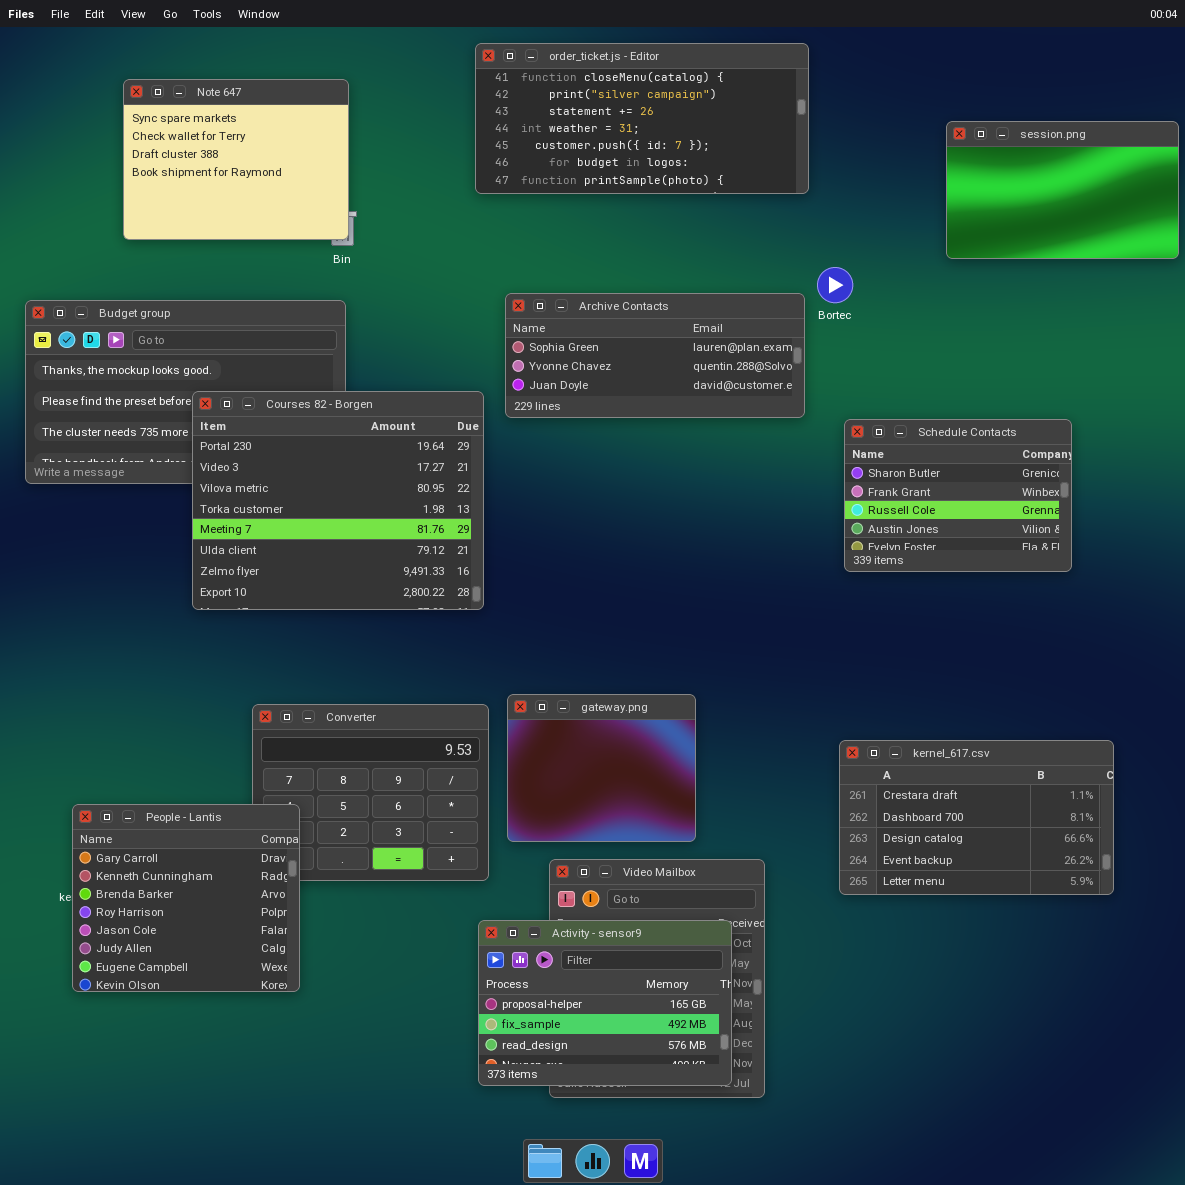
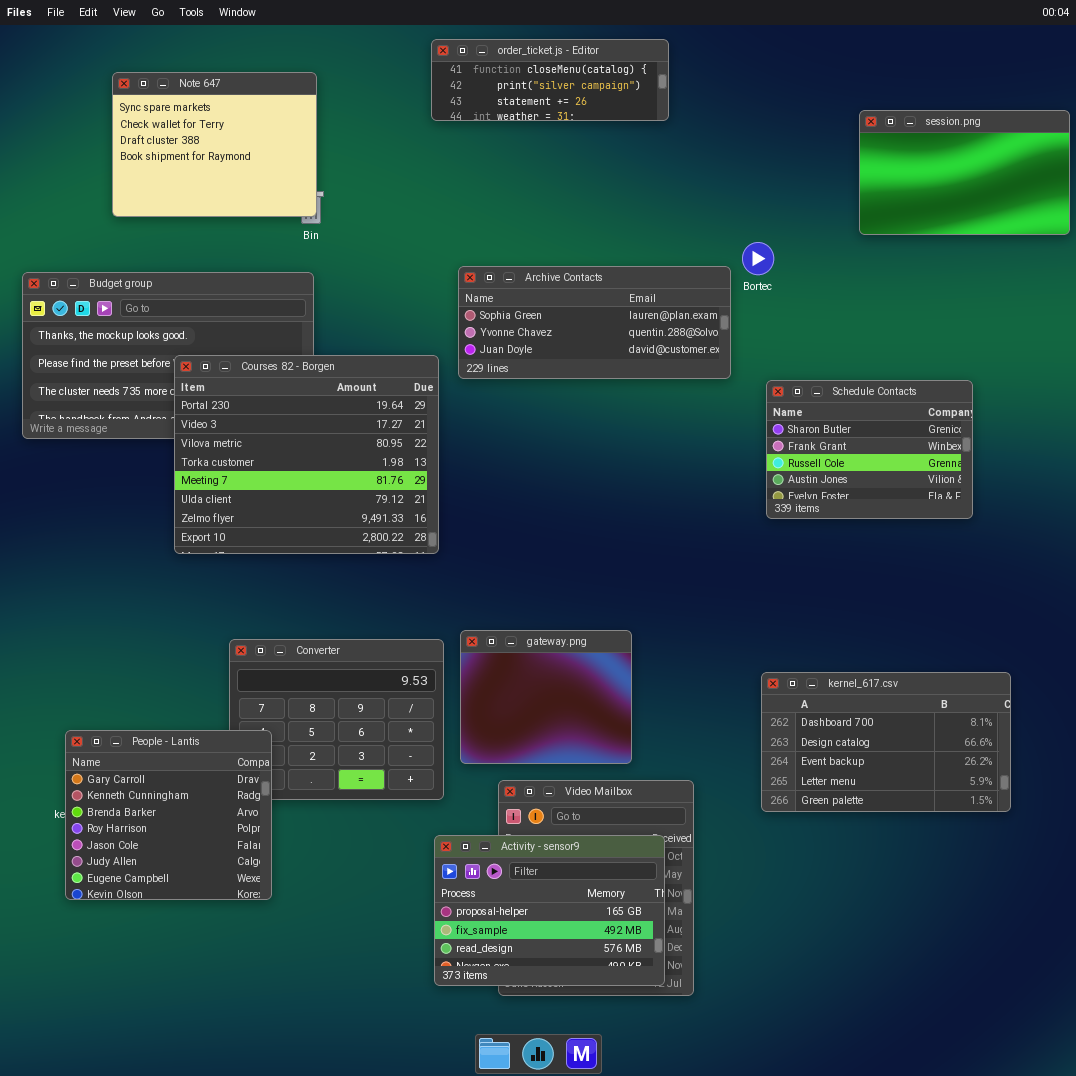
order_ticket.js - Editor: [475,43,809,194] -> [431,39,669,121], resized
kernel_617.csv: [839,740,1114,895] -> [761,672,1011,812], scrolled down 1 row

